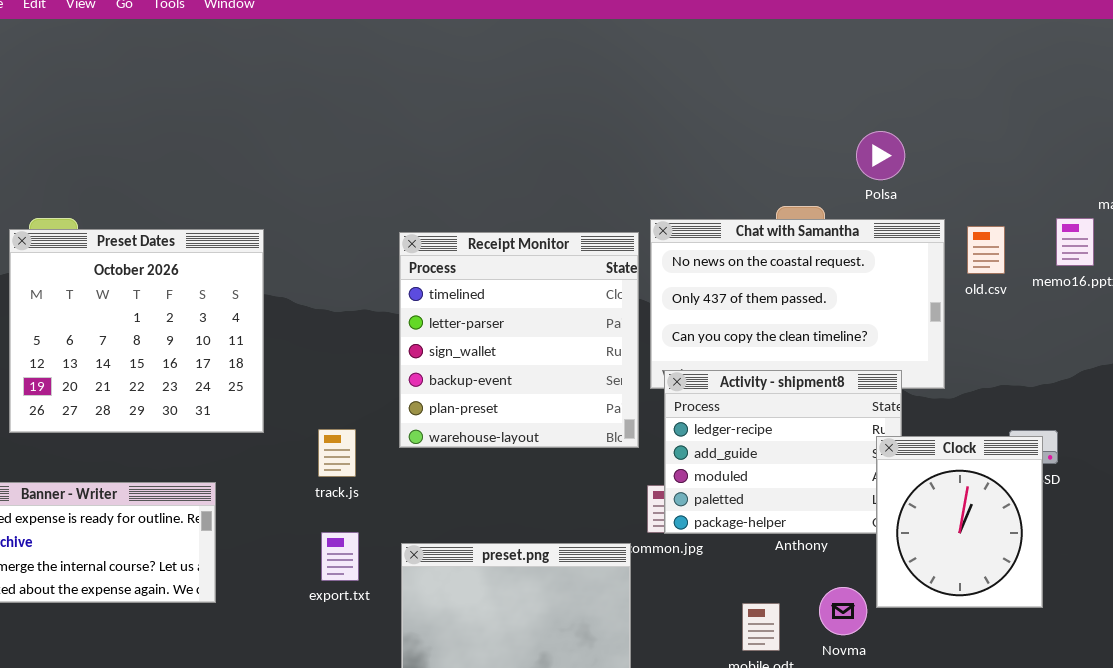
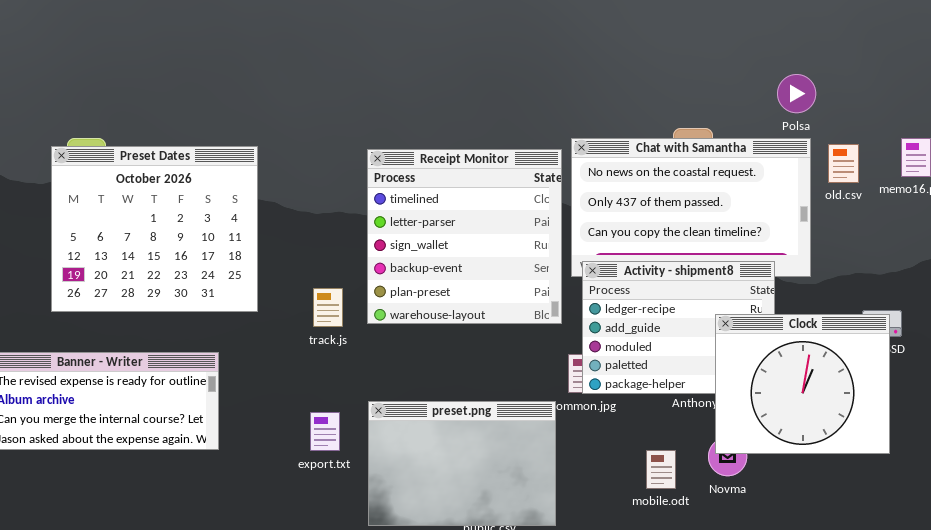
Polsa: [856,131,905,180] -> [777,74,816,113], moved
track.js: [318,429,356,477] -> [313,288,343,327], moved
Clock: [876,436,1043,608] -> [715,314,890,454], resized
export.txt: [321,532,359,581] -> [310,412,340,451], moved

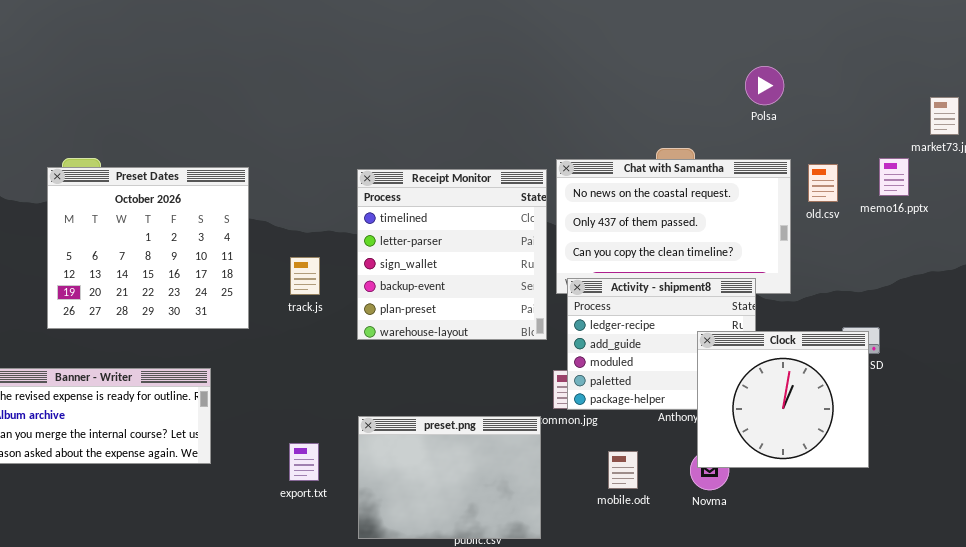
Polsa: [777,74,816,113] -> [745,66,784,105], moved
track.js: [313,288,343,327] -> [290,257,320,295], moved
export.txt: [310,412,340,451] -> [289,443,319,481], moved
mobile.odt: [646,450,676,489] -> [608,451,638,489], moved

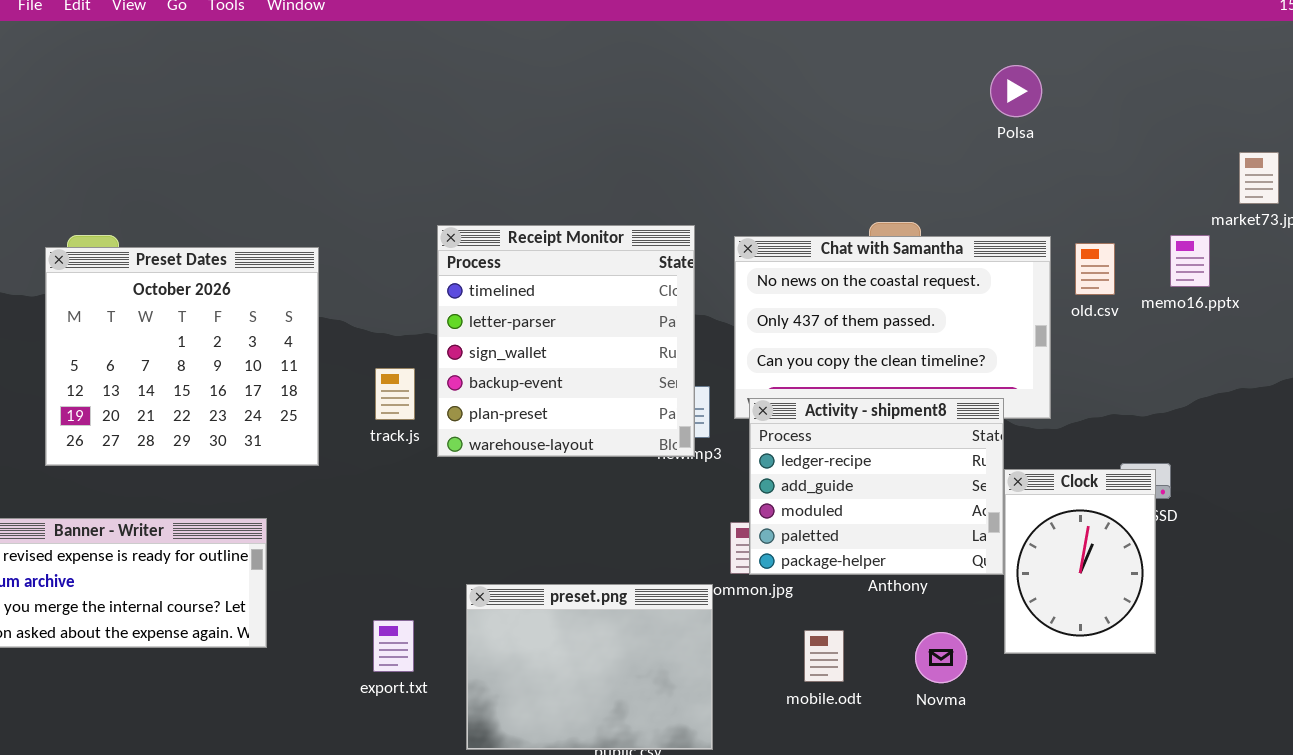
Polsa: [745,66,784,105] -> [990,65,1042,117], moved
Receipt Monitor: [357,169,547,340] -> [437,225,695,457], moved
Clock: [697,331,869,468] -> [1004,469,1156,654], resized

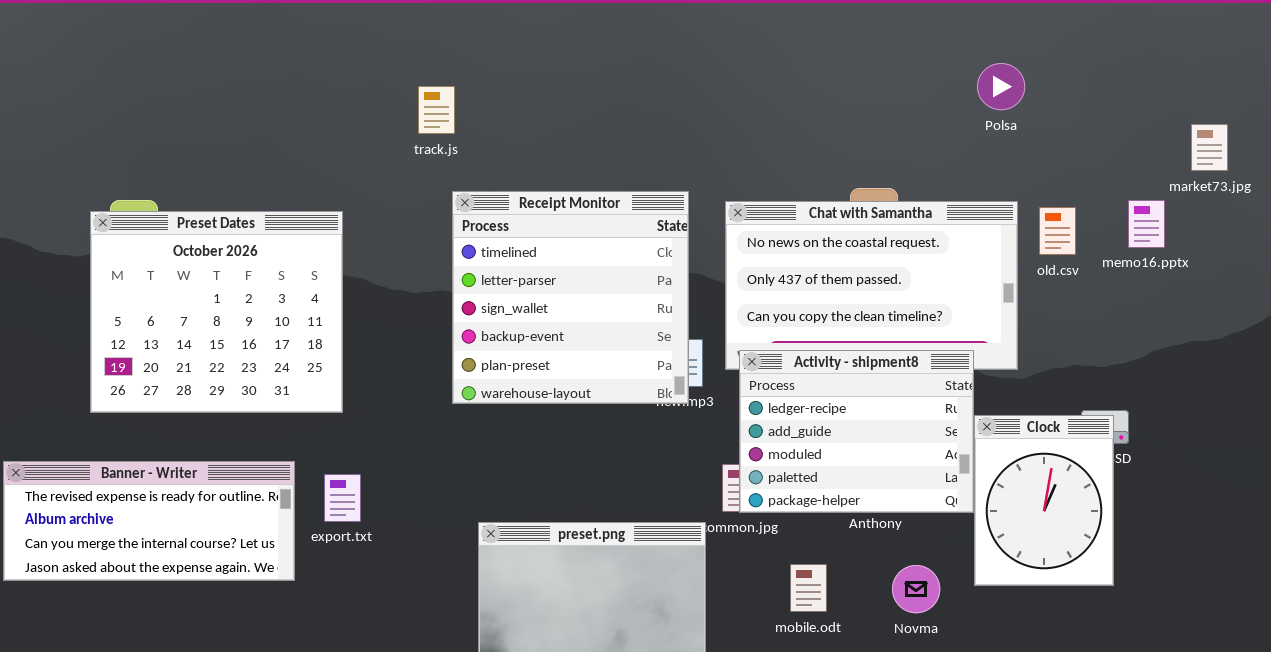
Polsa: [990,65,1042,117] -> [977,63,1025,110], moved
track.js: [375,368,415,420] -> [418,86,455,134], moved
export.txt: [373,620,414,672] -> [324,474,361,522], moved

